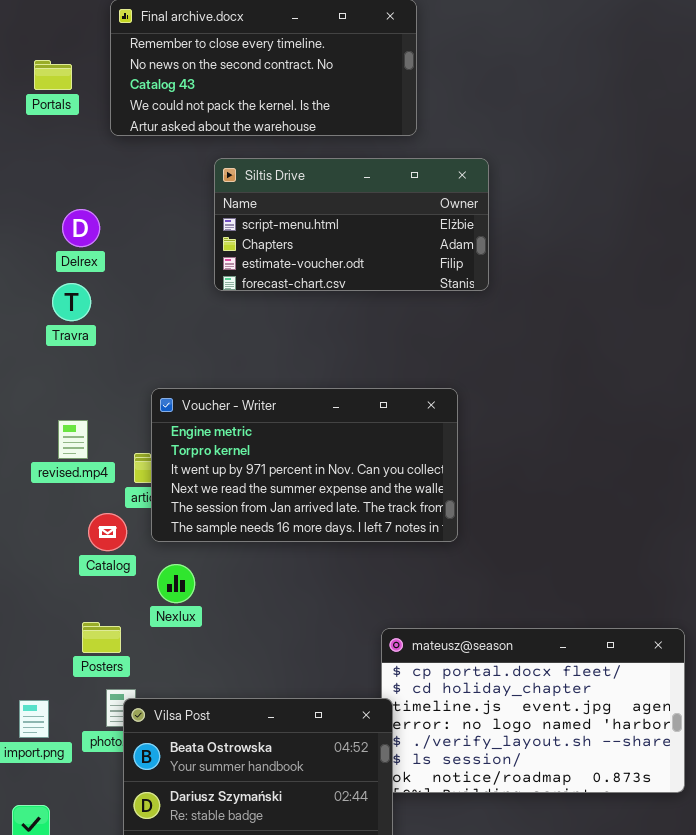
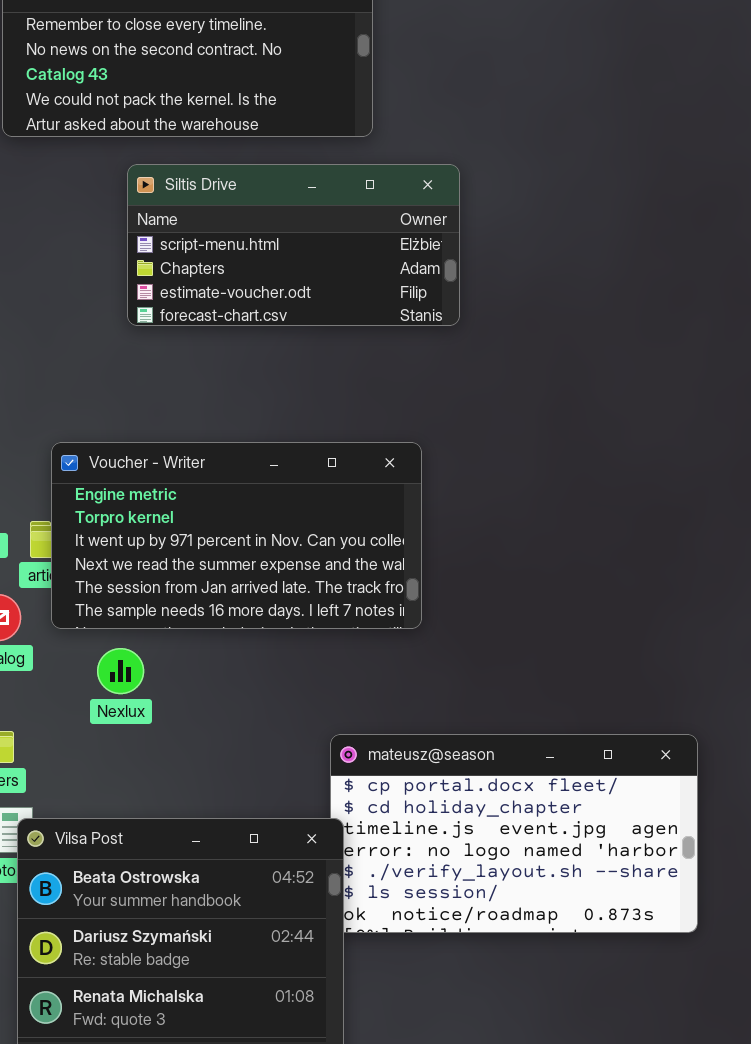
Nexlux: [157,564,195,603] -> [97,648,144,694], moved

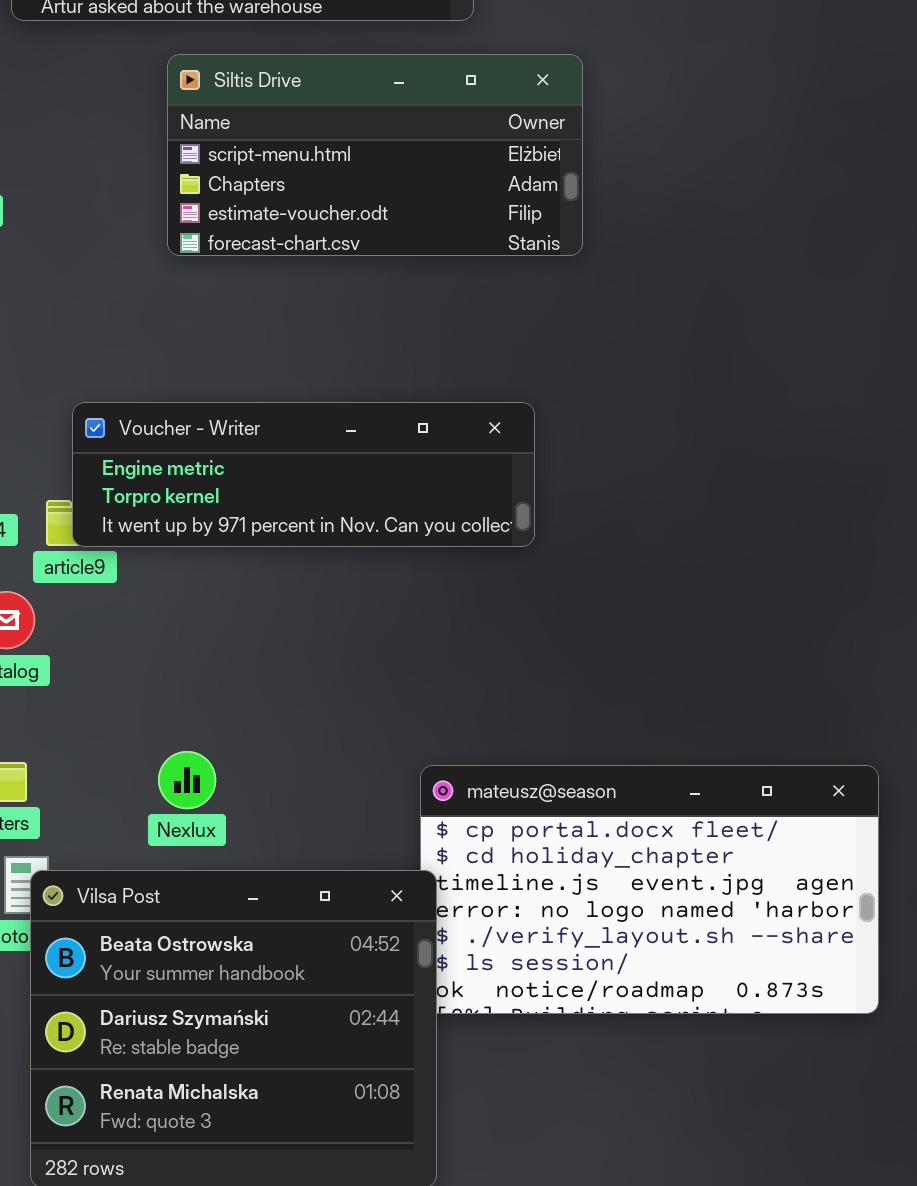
Voucher - Writer: [51,442,422,629] -> [72,402,535,547], resized
Nexlux: [97,648,144,694] -> [158,751,216,809], moved

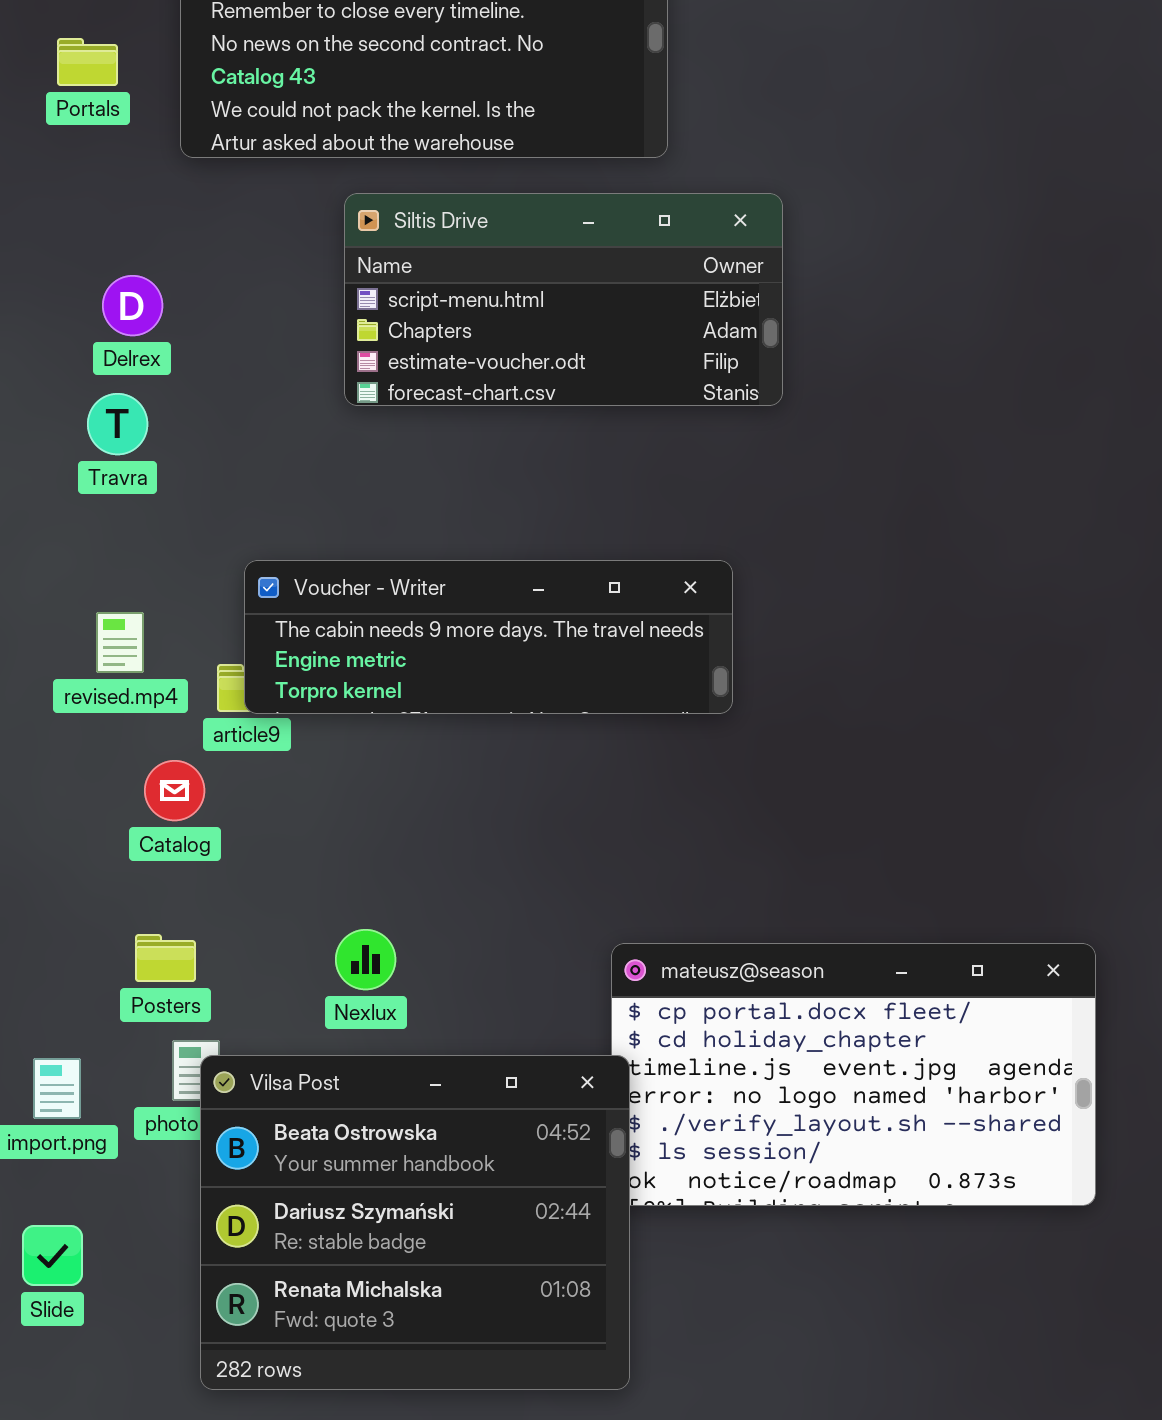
Voucher - Writer: [72,402,535,547] -> [244,560,733,714], scrolled up 1 row

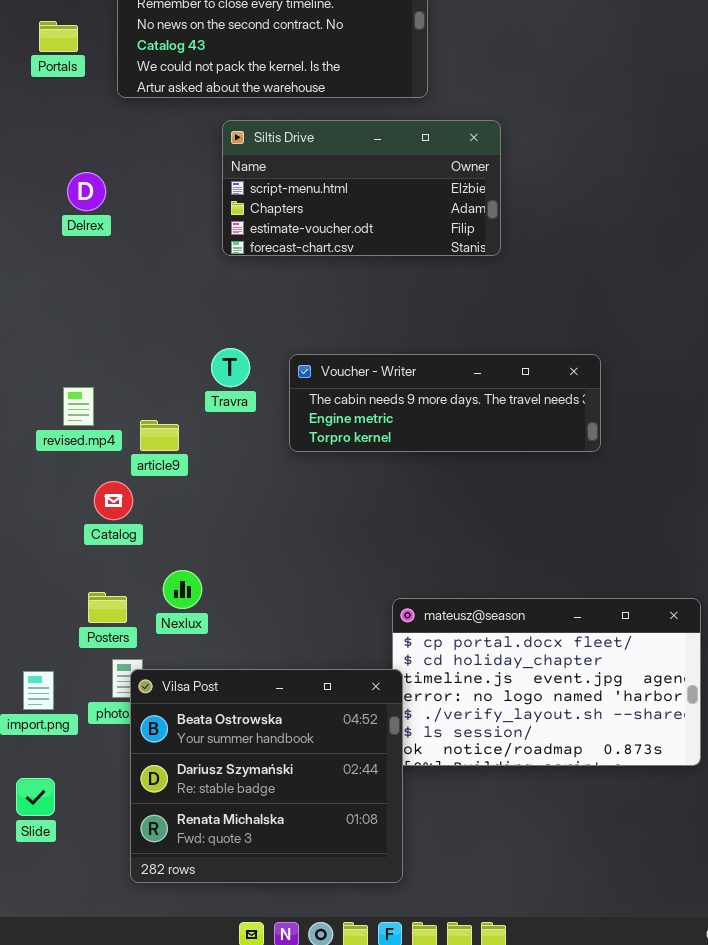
Travra: [87,393,148,455] -> [211,348,250,387], moved
Voucher - Writer: [244,560,733,714] -> [289,354,601,452], moved
Nexlux: [335,929,396,990] -> [163,570,202,609], moved

